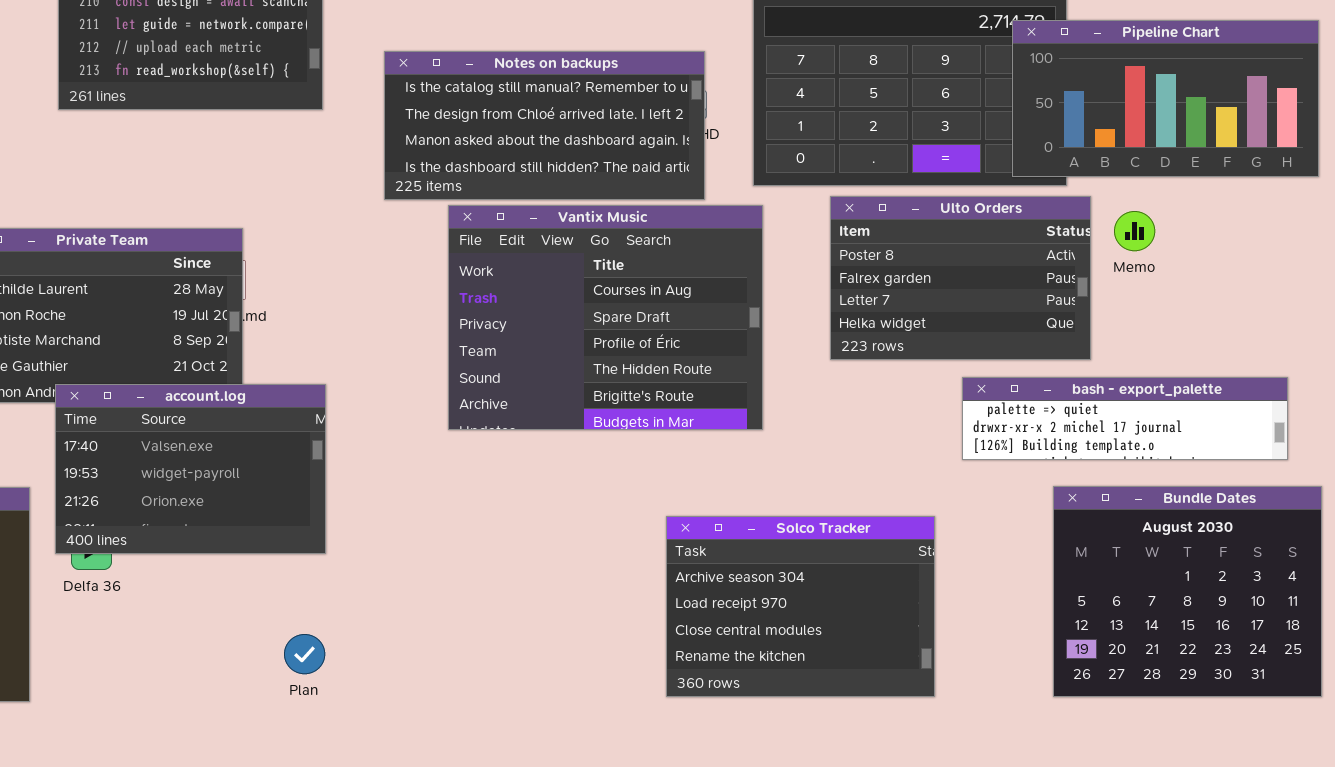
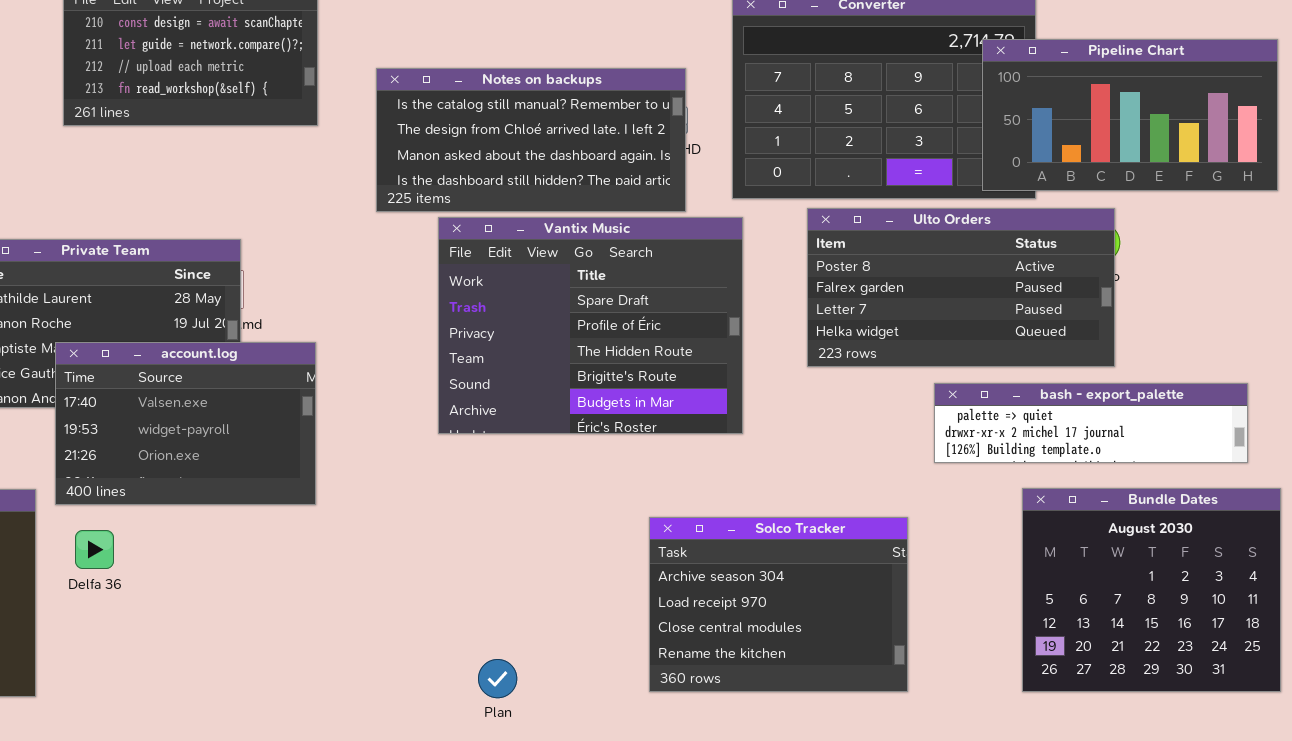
Ulto Orders: [830,196,1091,360] -> [807,208,1115,367], resized
Vantix Music: [448,205,763,430] -> [438,217,743,434], scrolled down 1 row
account.log: [55,384,326,554] -> [55,342,316,505], moved
Plan: [284,634,325,674] -> [478,659,517,698], moved

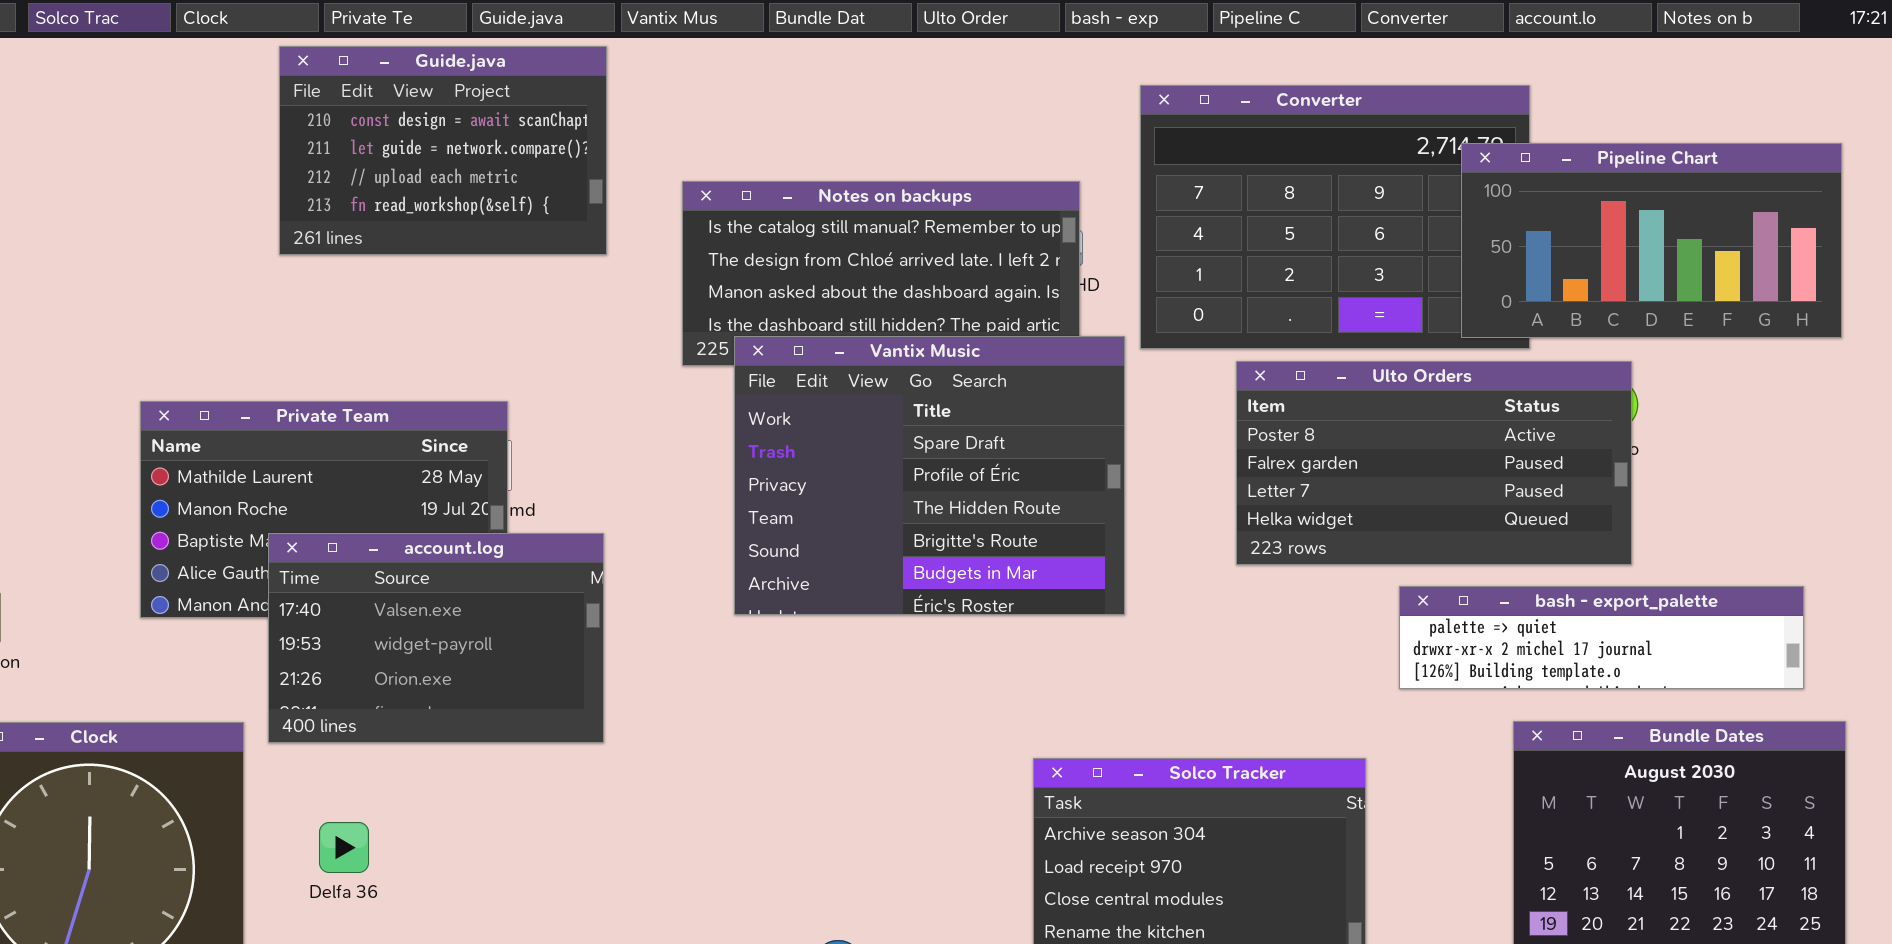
Vantix Music: [438,217,743,434] -> [734,336,1125,615], moved
Delfa 36: [75,530,114,569] -> [319,822,369,873], moved

